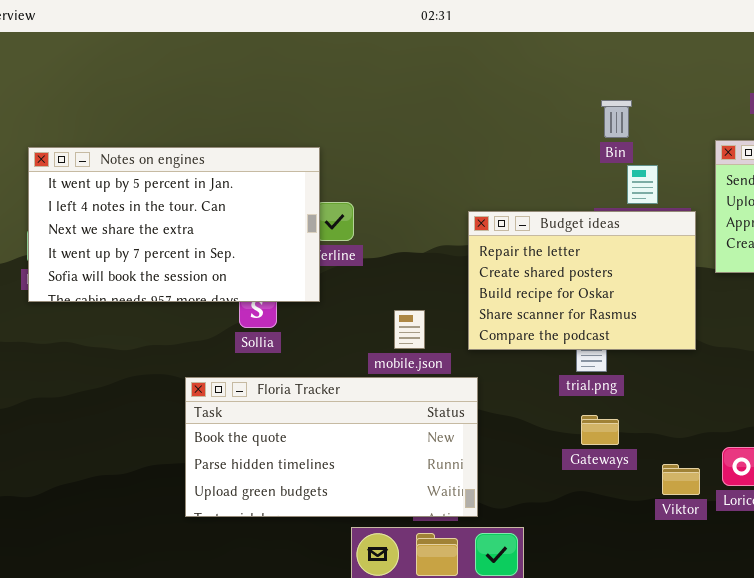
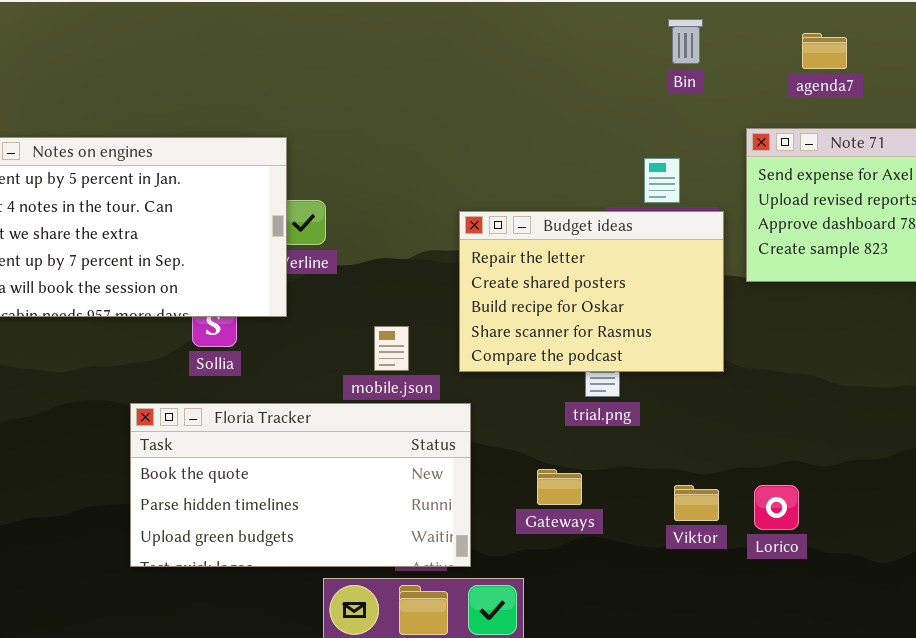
Bin: [601,100,632,138] -> [668,19,703,64], moved
Gateways: [581,415,619,445] -> [537,469,582,505], moved
Viktor: [662,464,700,495] -> [674,485,719,521], moved

